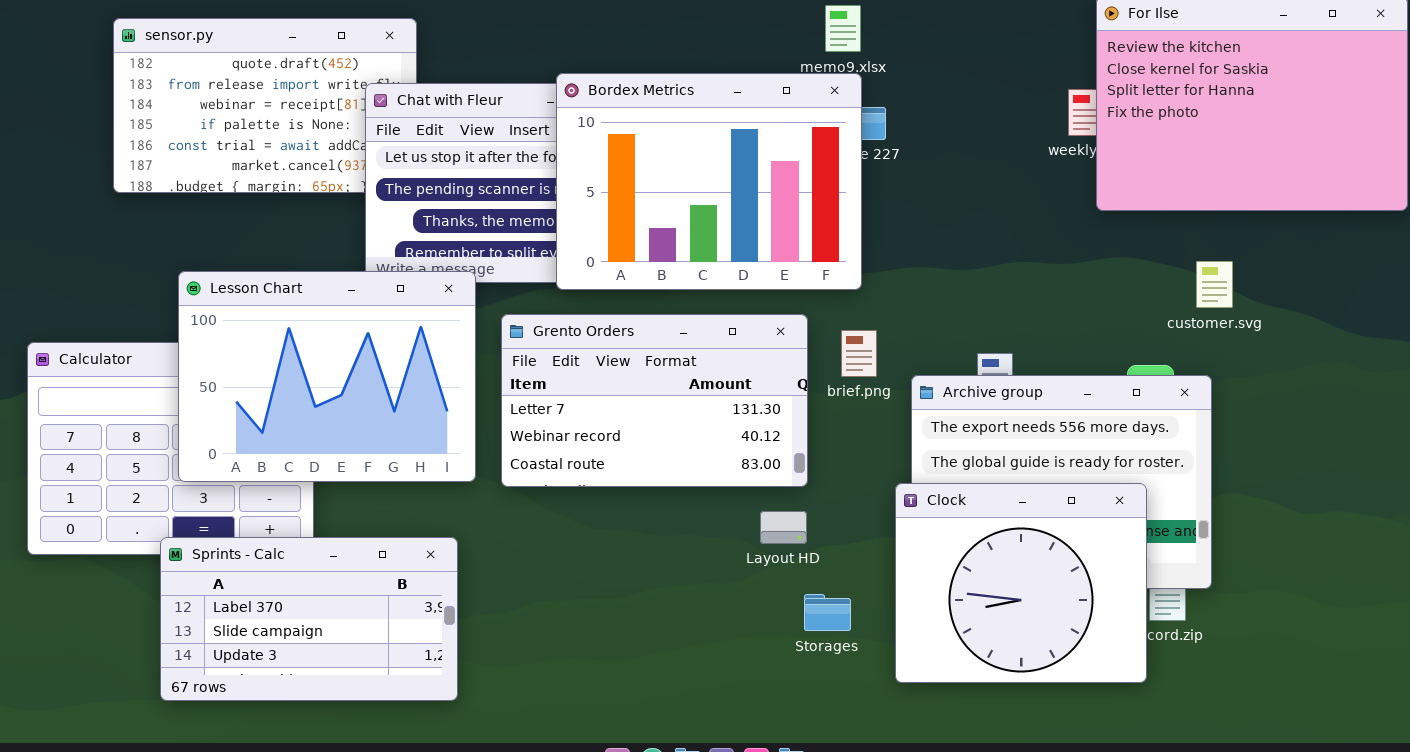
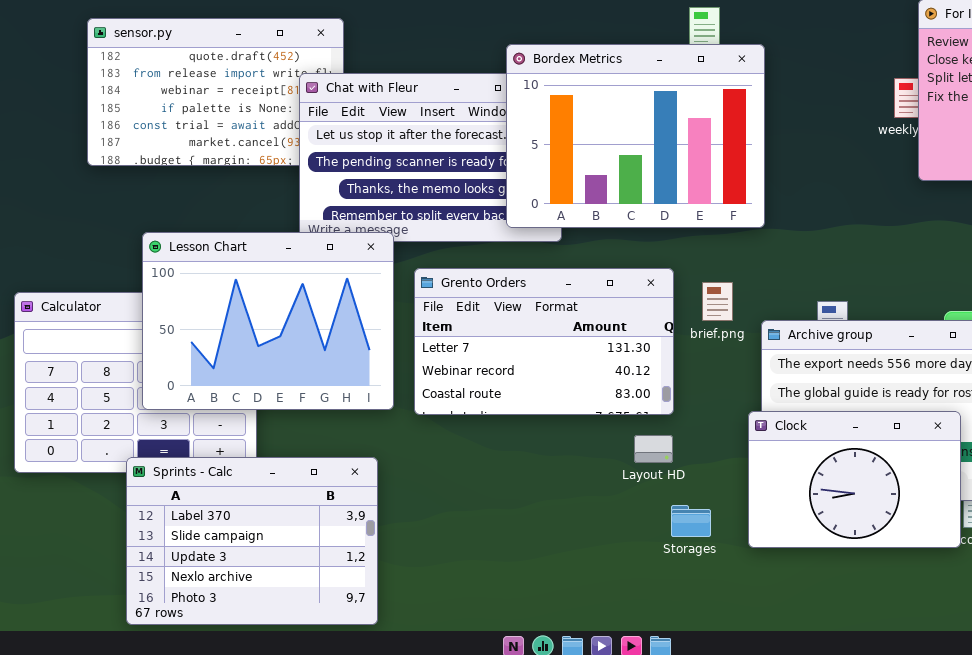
Bordex Metrics: [556,73,862,290] -> [506,44,765,228], moved
Clock: [895,483,1147,683] -> [748,411,961,548], resized
Sprints - Calc: [160,537,458,701] -> [126,457,378,625], resized

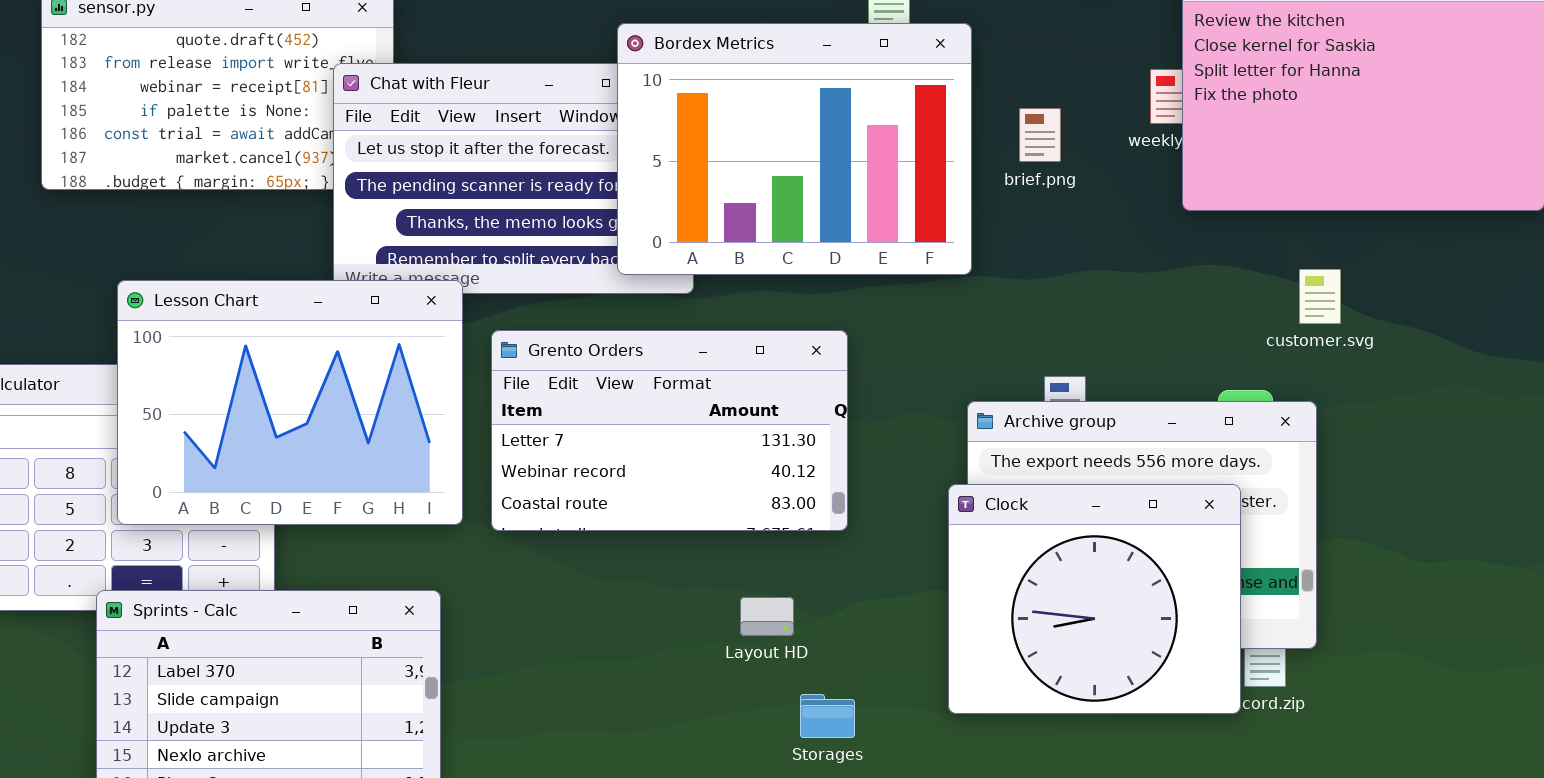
brief.png: [702,282,733,321] -> [1019,108,1061,162], moved
Clock: [748,411,961,548] -> [948,484,1241,714], resized
Layout HD: [634,435,673,463] -> [740,597,794,636], moved
Storages: [671,505,711,537] -> [800,694,855,738], moved

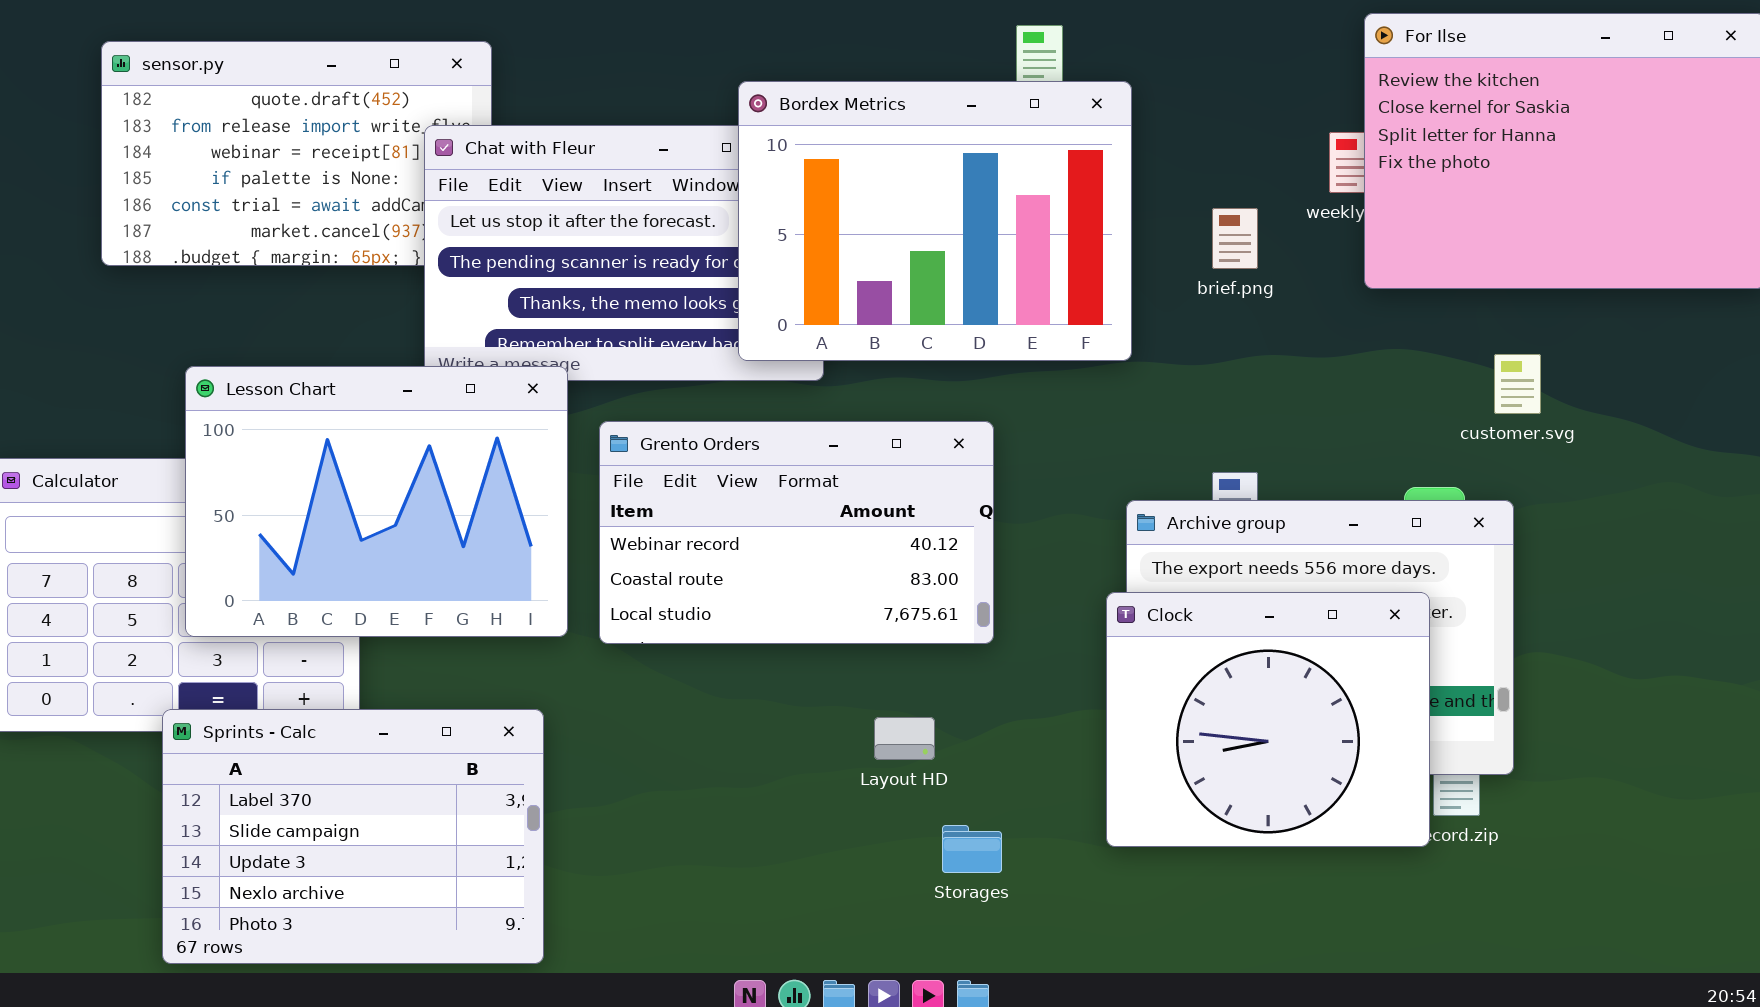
brief.png: [1019,108,1061,162] -> [1212,208,1258,269], moved
Grento Orders: [491,330,848,531] -> [599,421,994,644], scrolled down 1 row

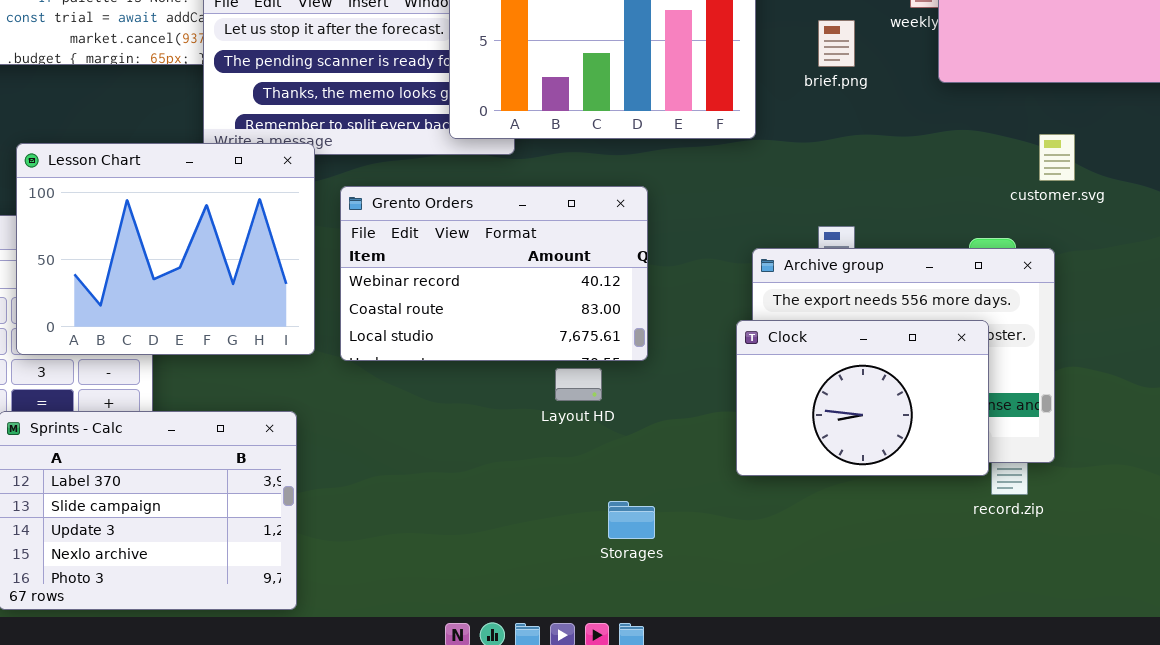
Clock: [1106,592,1430,847] -> [736,320,989,476], resized
Layout HD: [874,717,935,760] -> [555,368,602,401], moved

